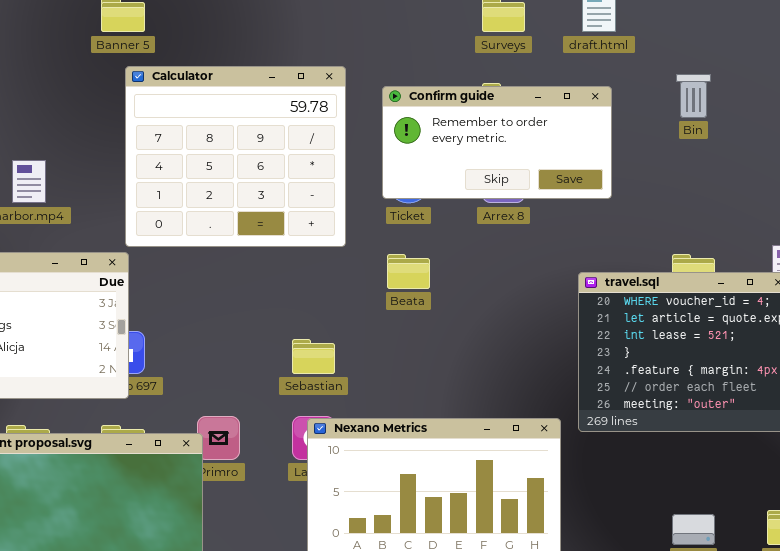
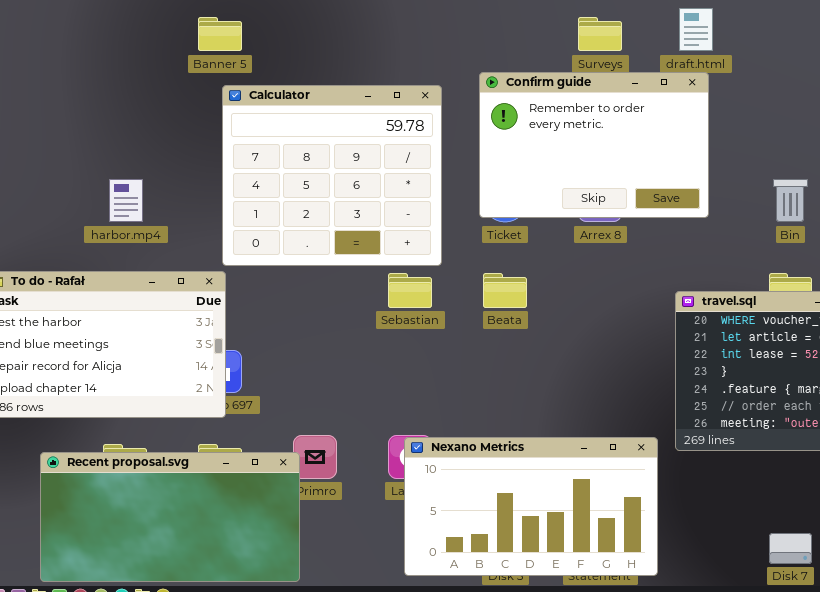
Bin: [676,74,711,118] -> [773,179,808,222], moved
Confirm guide: [382,86,612,199] -> [479,72,709,218], resized
Sebastian: [292,339,335,374] -> [388,273,432,308], moved

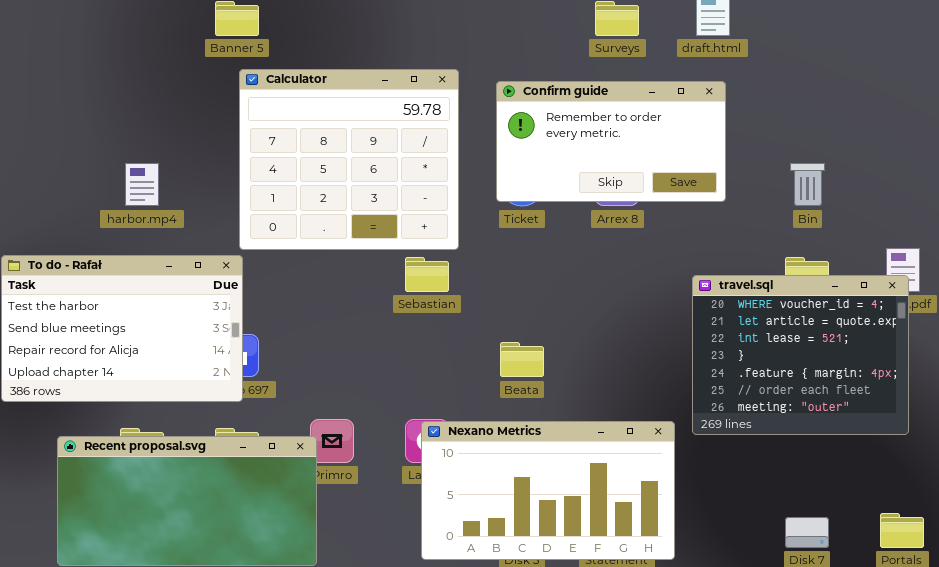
Confirm guide: [479,72,709,218] -> [496,81,726,202], resized
Beata: [483,273,527,308] -> [500,342,544,377], moved

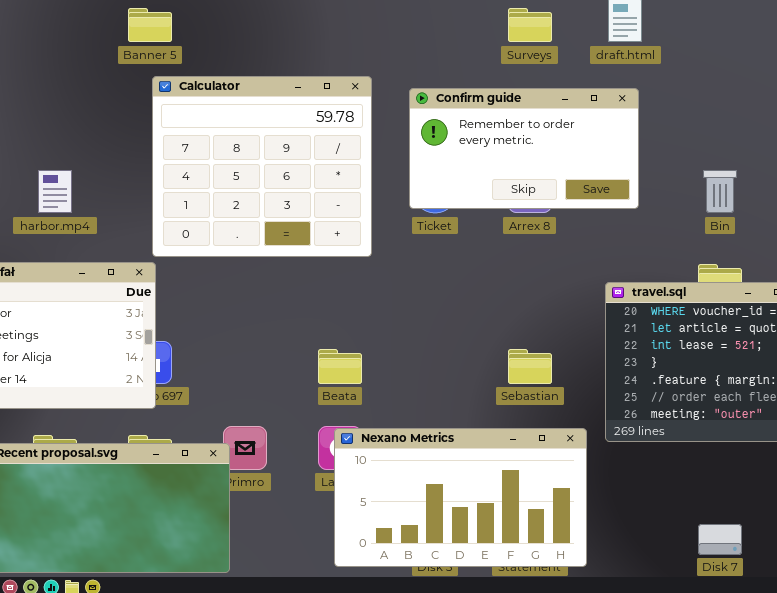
Sebastian: [405,257,449,292] -> [508,349,552,384], moved
Beata: [500,342,544,377] -> [318,349,362,384], moved

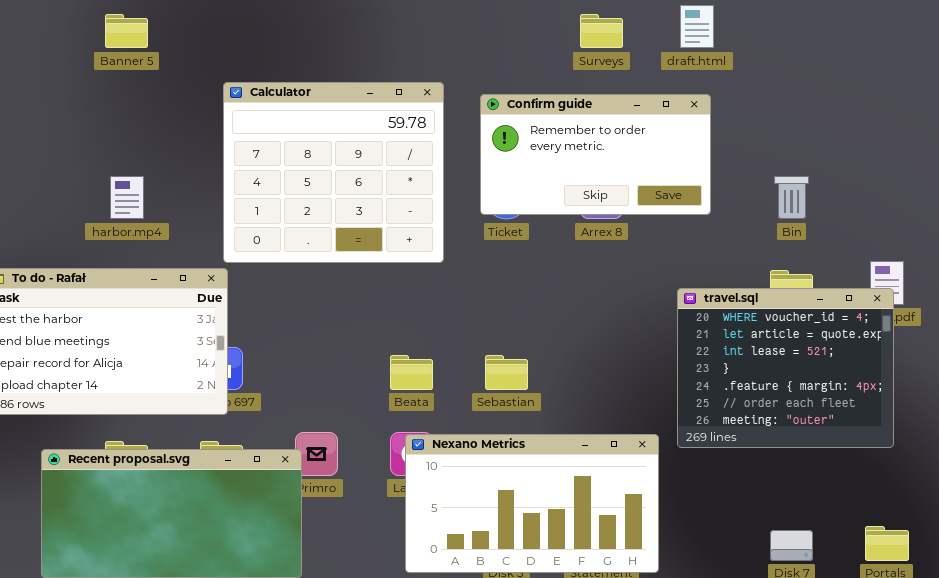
Banner 5: [128,8,172,42] -> [105,14,148,48], moved
Sebastian: [508,349,552,384] -> [485,355,528,390], moved

